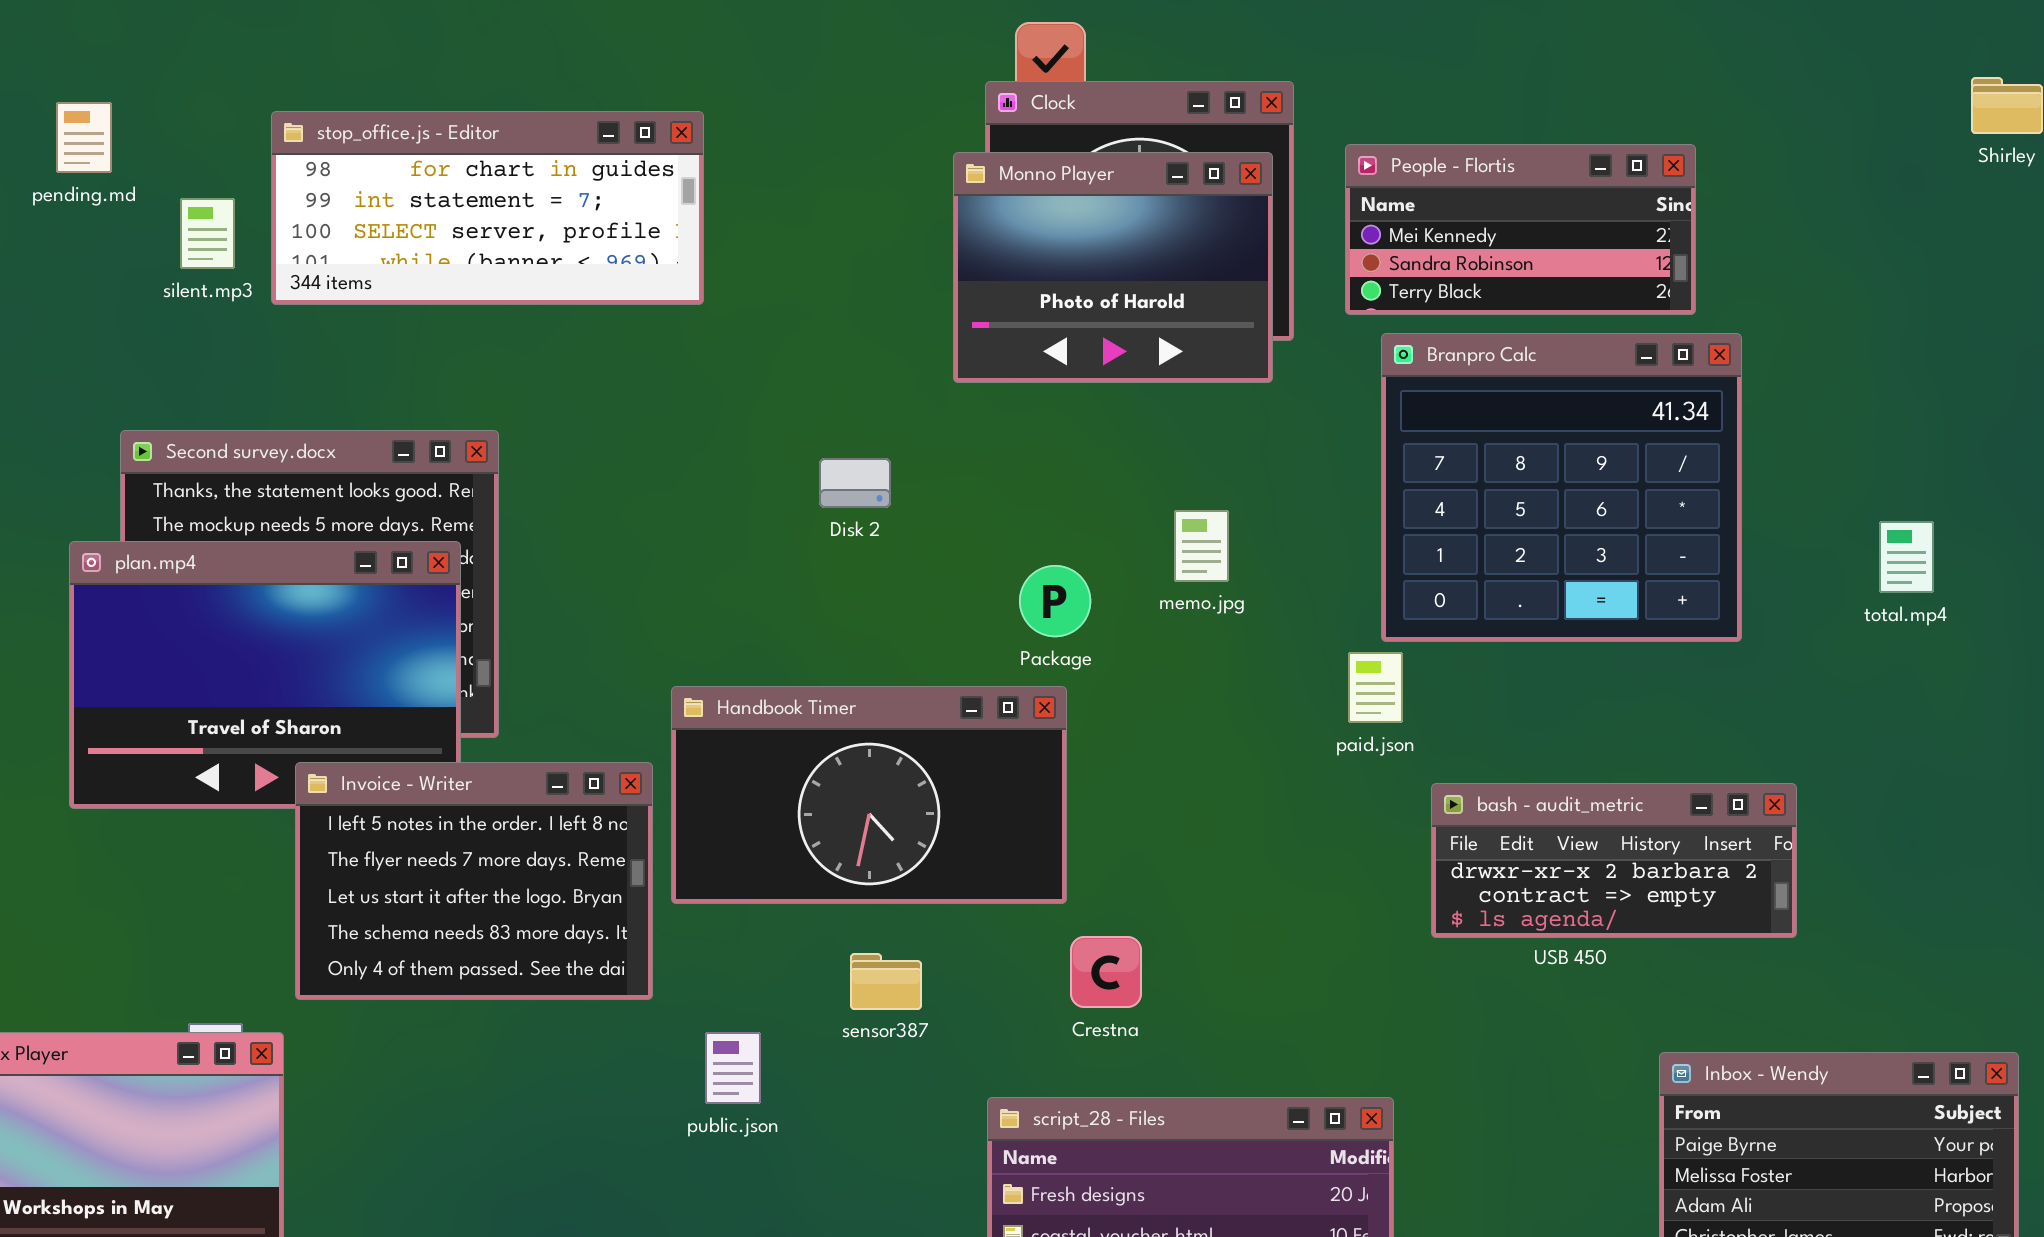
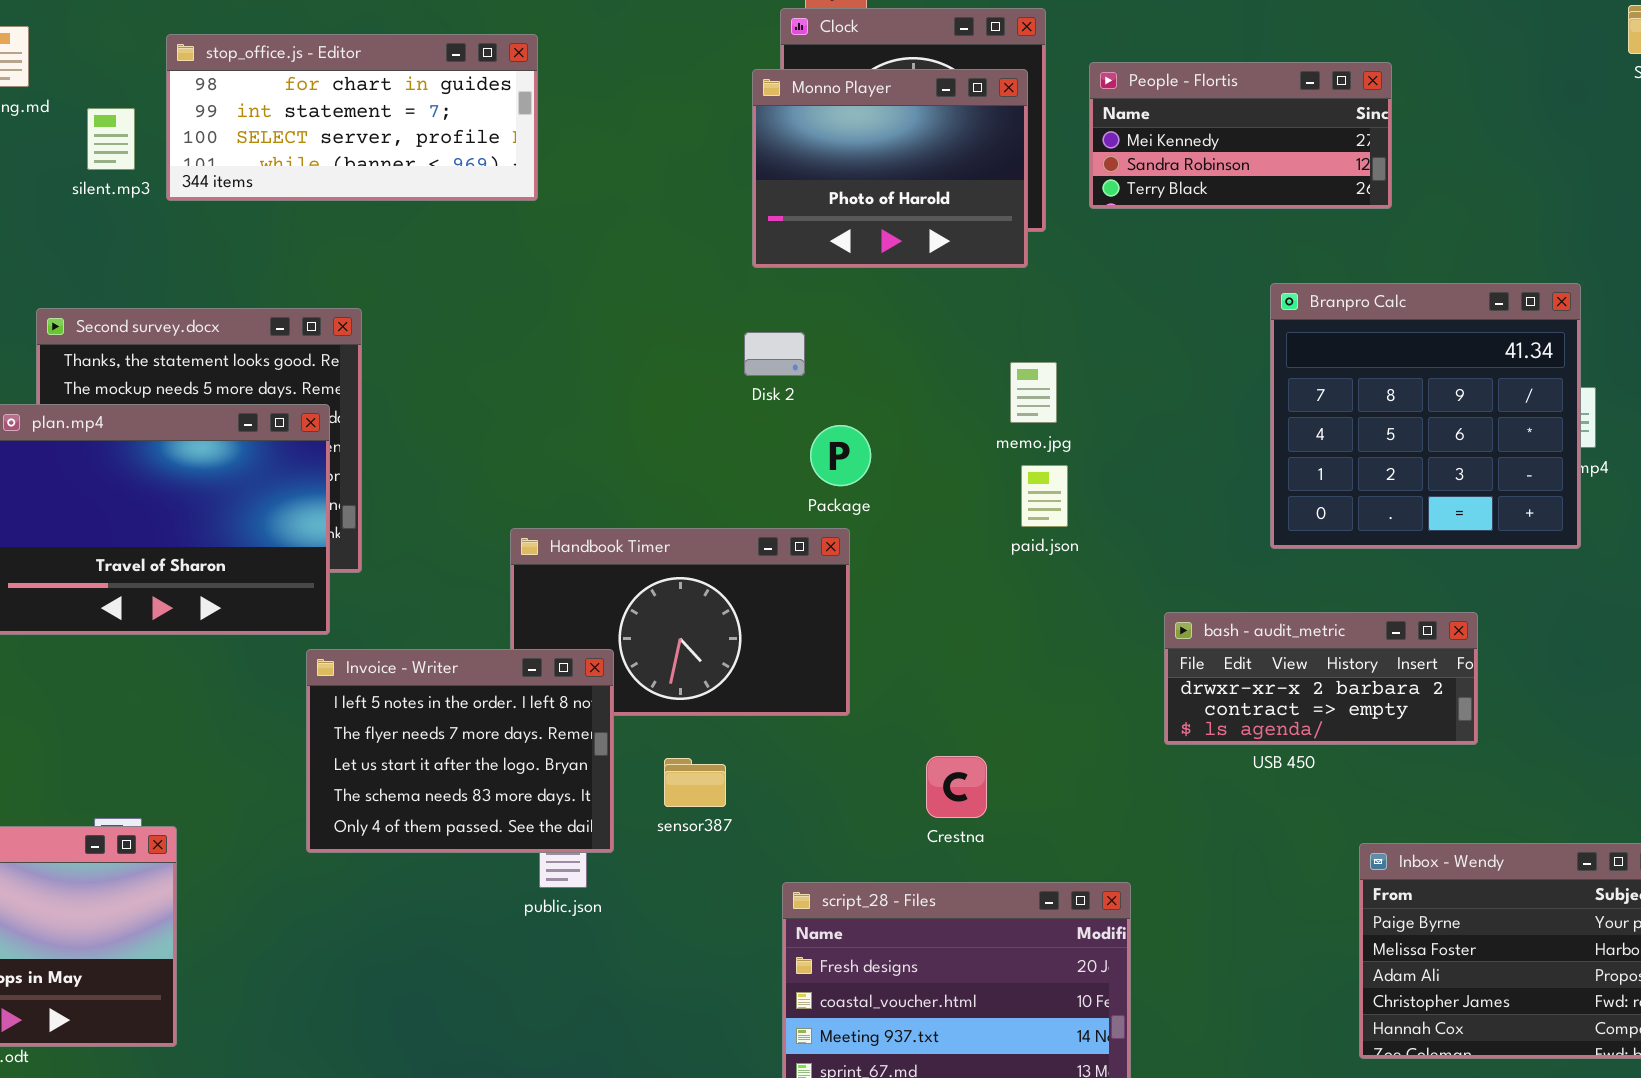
Branpro Calc: [1381,333,1742,642] -> [1270,283,1581,549], moved
Disk 2: [819,458,891,508] -> [744,332,805,376], moved
memo.jpg: [1174,510,1229,582] -> [1010,362,1057,423], moved
paid.json: [1348,652,1403,723] -> [1021,465,1068,527], moved
Invoice - Writer: [295,762,653,1000] -> [306,649,614,853], moved
Crestna: [1070,936,1142,1008] -> [926,756,987,818], moved

